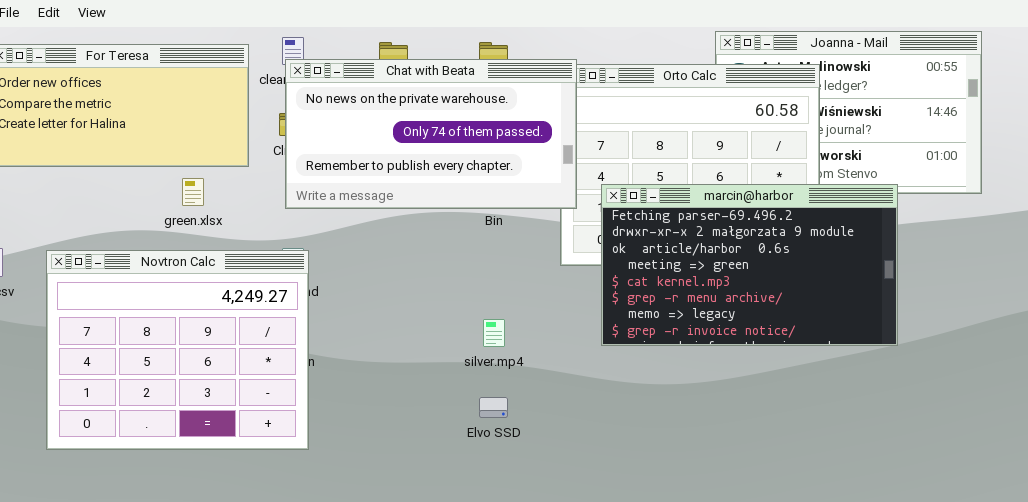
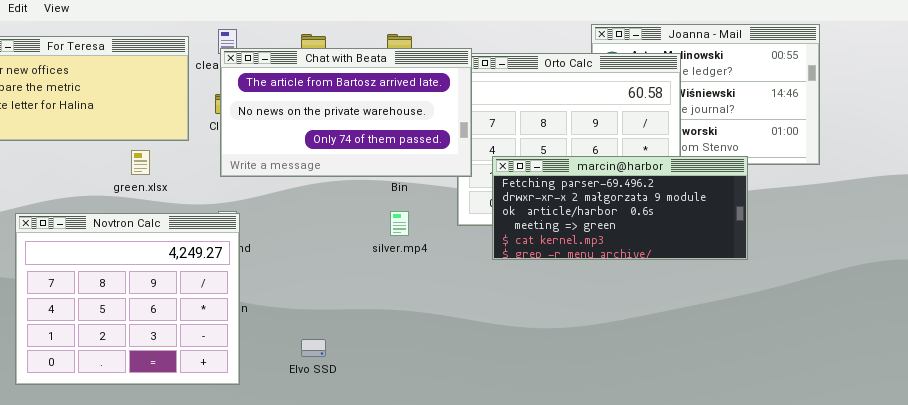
Chat with Beata: [285,59,577,209] -> [220,48,472,177], scrolled up 1 row
marcin@harbor: [601,184,898,346] -> [492,156,748,260], resized
silver.mp4: [483,319,505,347] -> [390,211,409,236], moved
Elvo SSD: [479,397,508,418] -> [301,339,326,357], moved

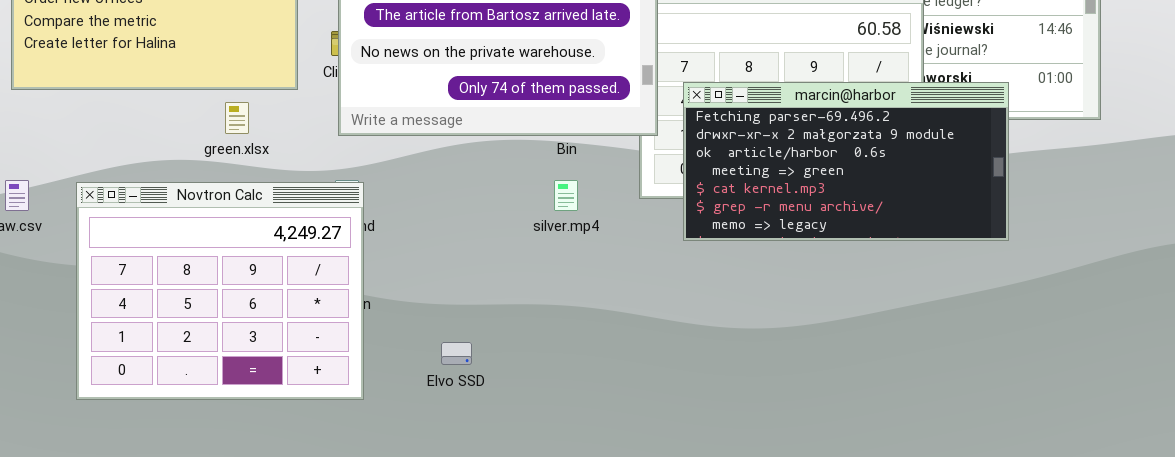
marcin@harbor: [492,156,748,260] -> [683,82,1009,241], resized

